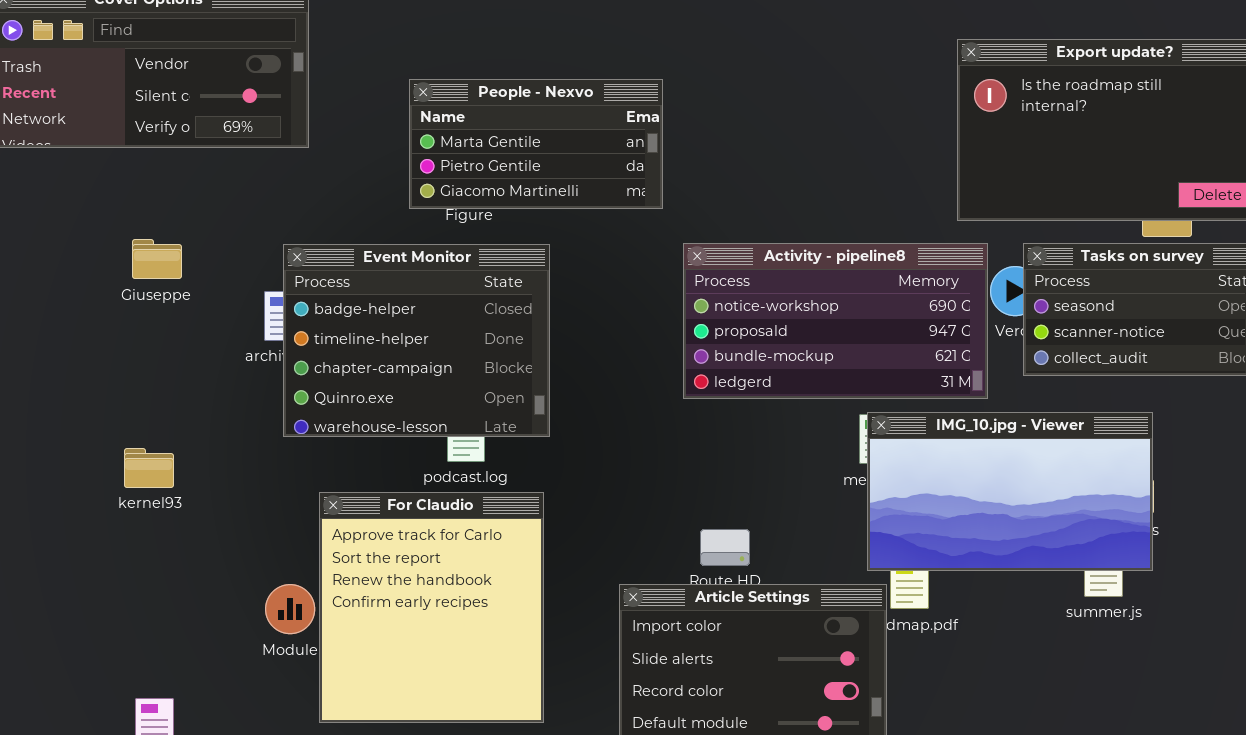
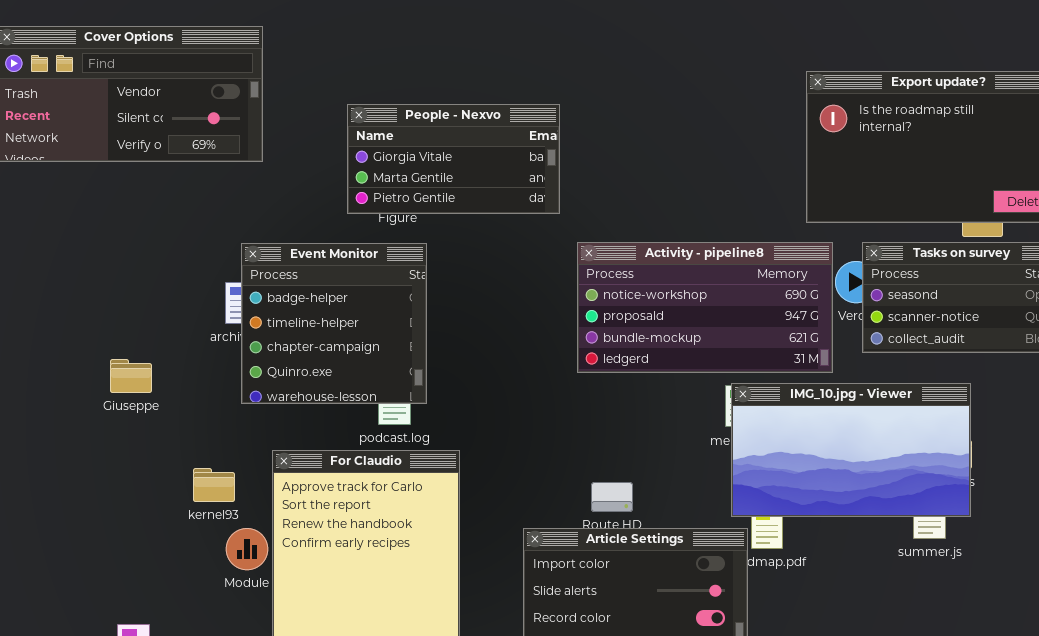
People - Nexvo: [409,79,663,209] -> [347,104,560,214], scrolled up 1 row
Giuseppe: [132,239,182,279] -> [110,359,152,393], moved
Event Monitor: [283,244,550,437] -> [241,243,427,404], resized
kernel93: [124,448,174,488] -> [193,468,235,502], moved

